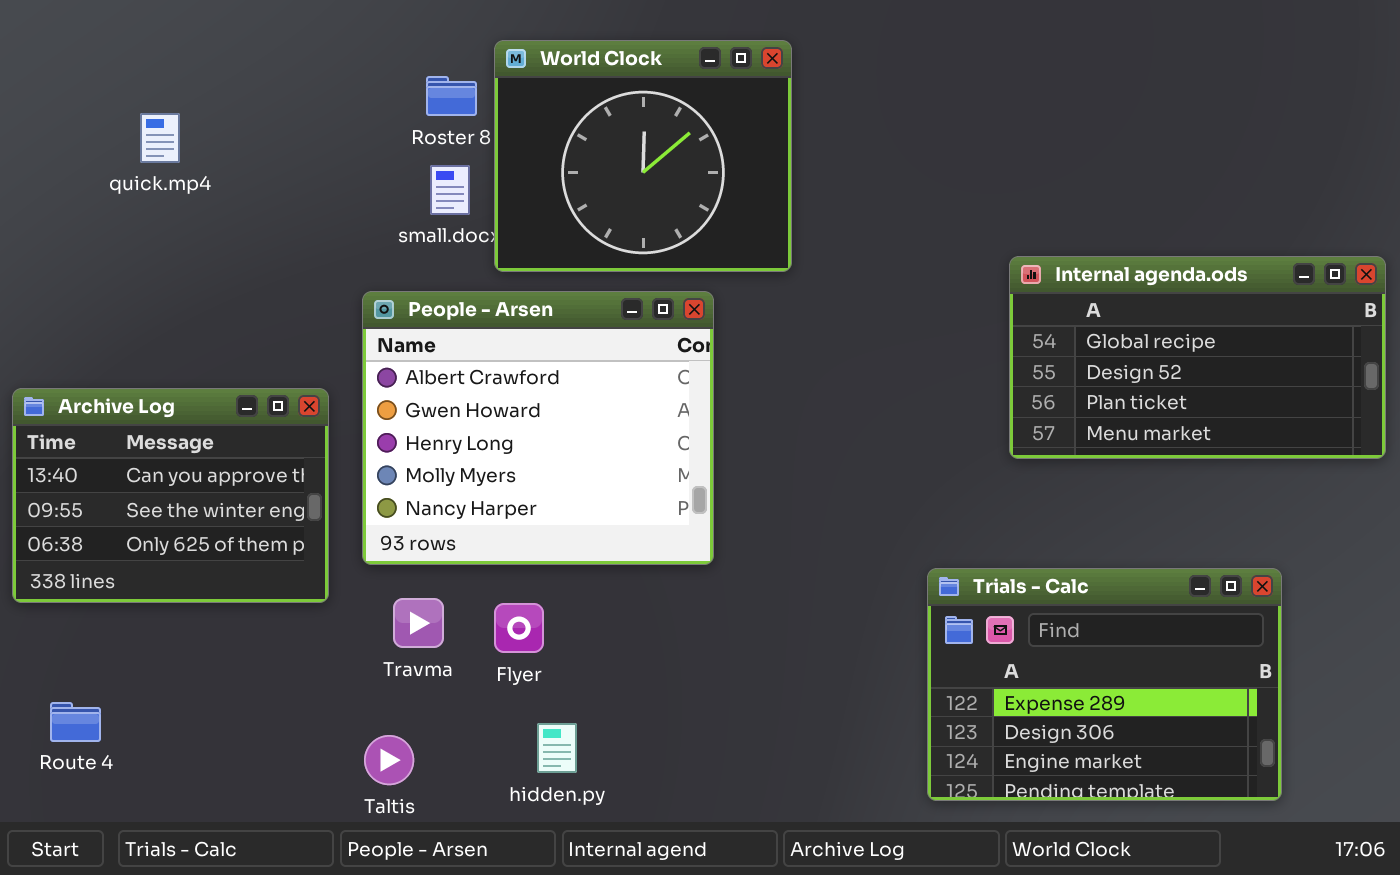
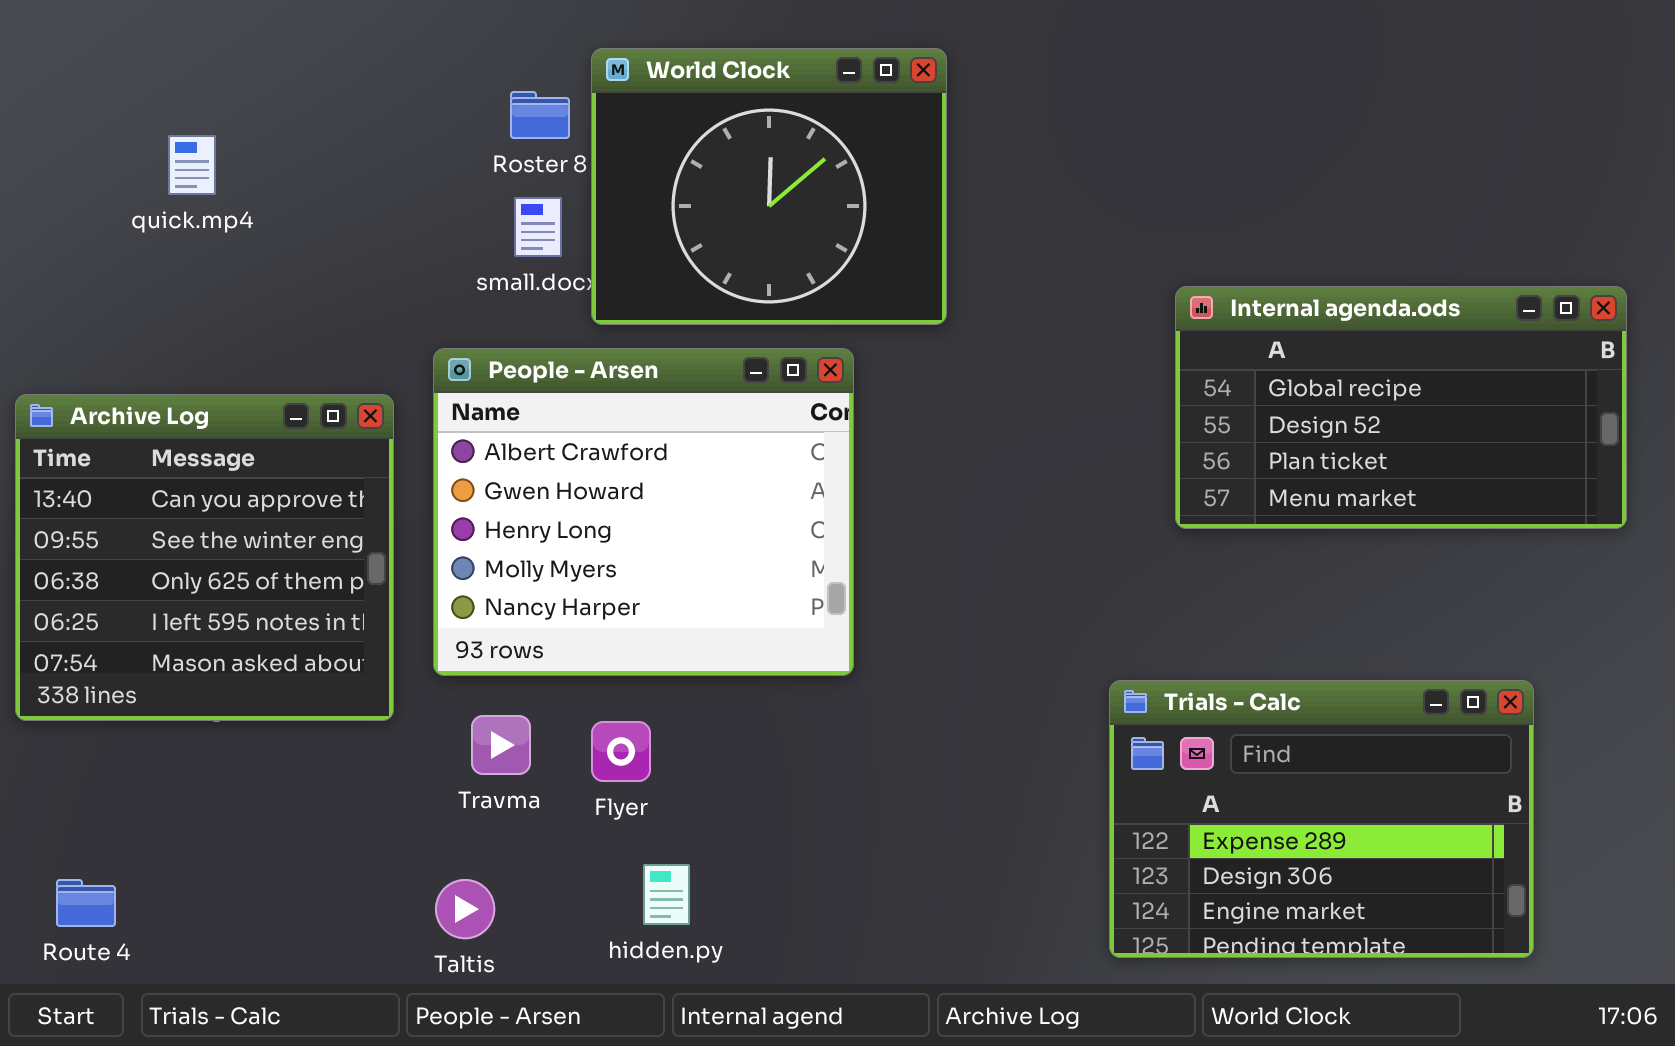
Internal agenda.ods: [1009,256,1386,459] -> [1175,286,1627,529], moved
Archive Log: [12,388,329,603] -> [15,394,394,721], resized
Route 4: [50,702,101,742] -> [56,879,116,927], moved

